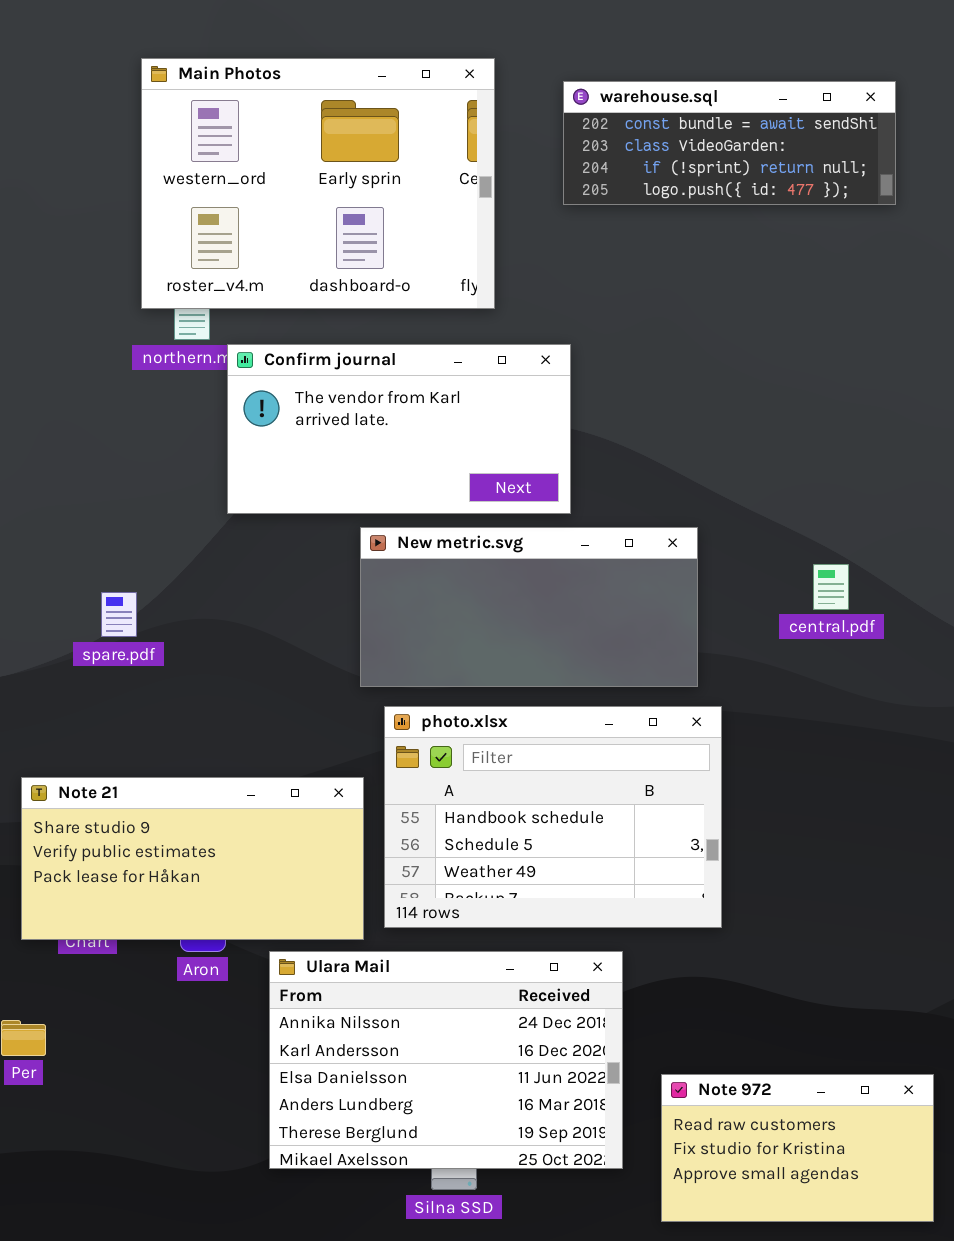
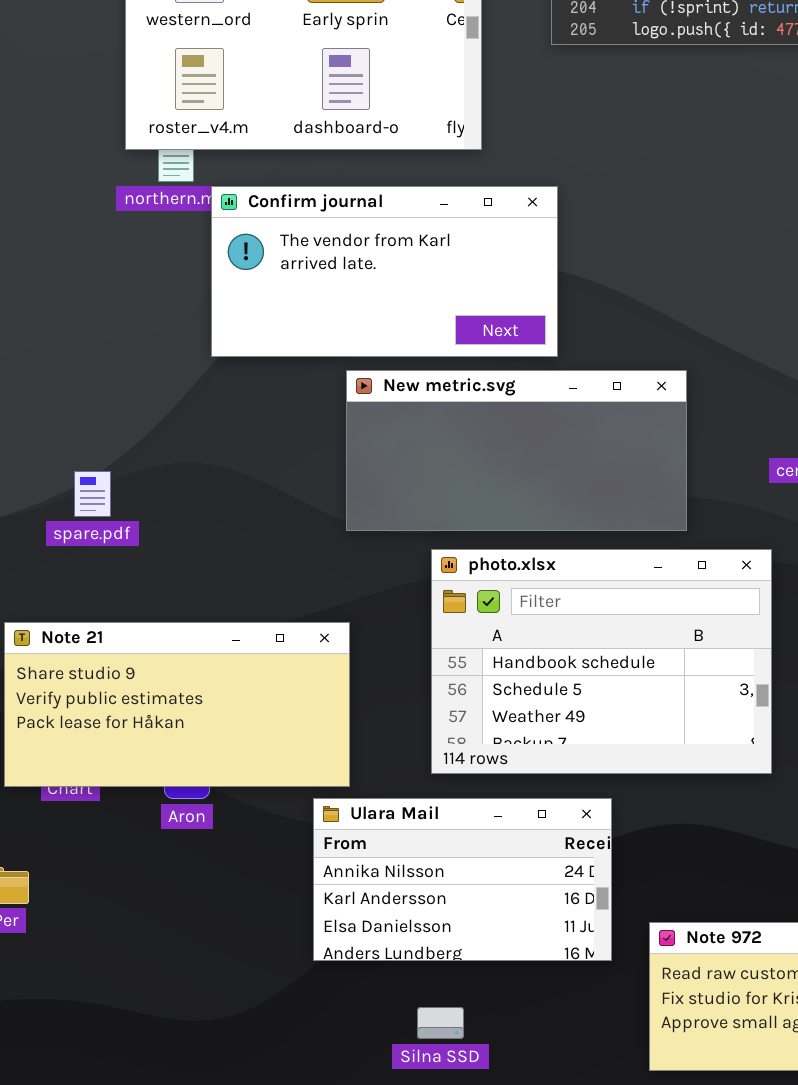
spare.pdf: [101,592,137,637] -> [74,471,111,517], moved
photo.xlsx: [384,706,722,928] -> [431,549,772,774], moved
Ulara Mail: [269,951,623,1169] -> [313,798,612,961], resized

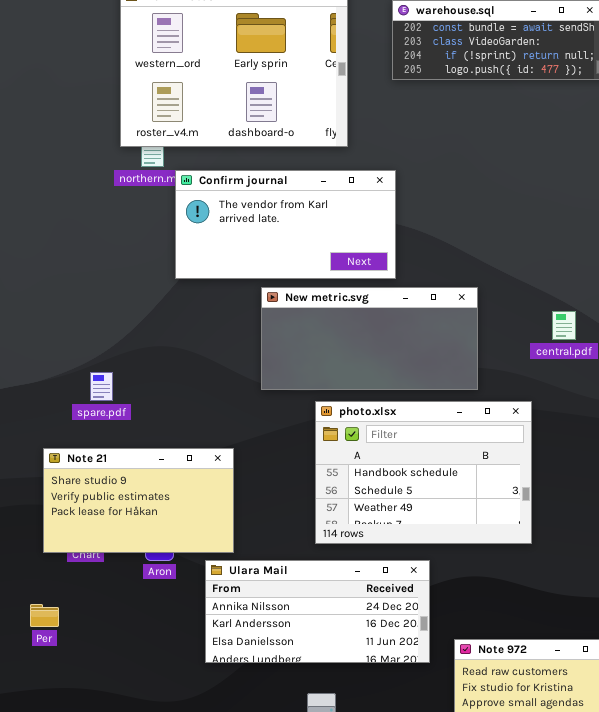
spare.pdf: [74,471,111,517] -> [90,372,113,401], moved
Note 21: [4,622,350,787] -> [43,448,234,553], resized
Ulara Mail: [313,798,612,961] -> [205,560,430,663], resized

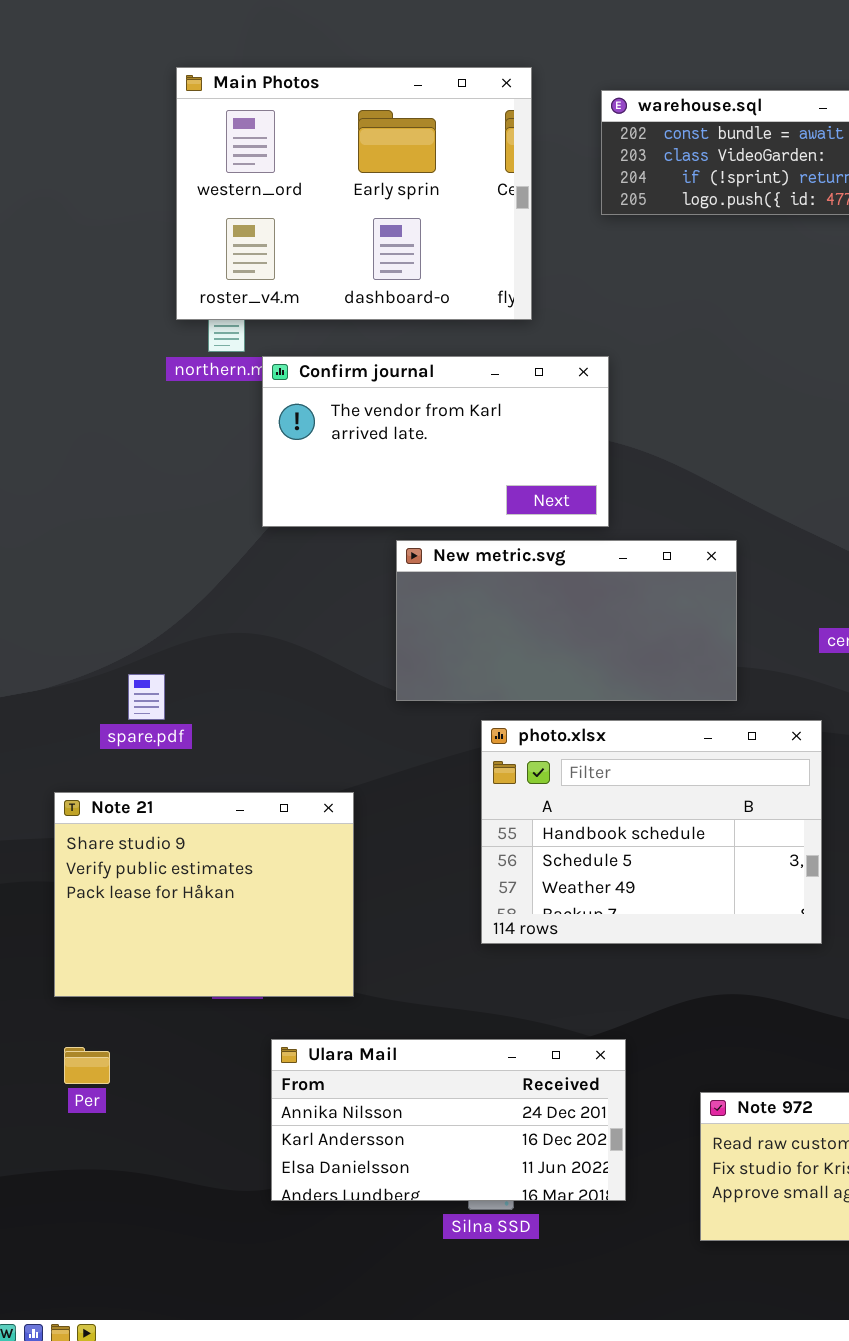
Note 21: [43,448,234,553] -> [54,792,354,997], resized
Ulara Mail: [205,560,430,663] -> [271,1039,626,1201], moved
Per: [30,604,59,627] -> [64,1047,110,1084], moved

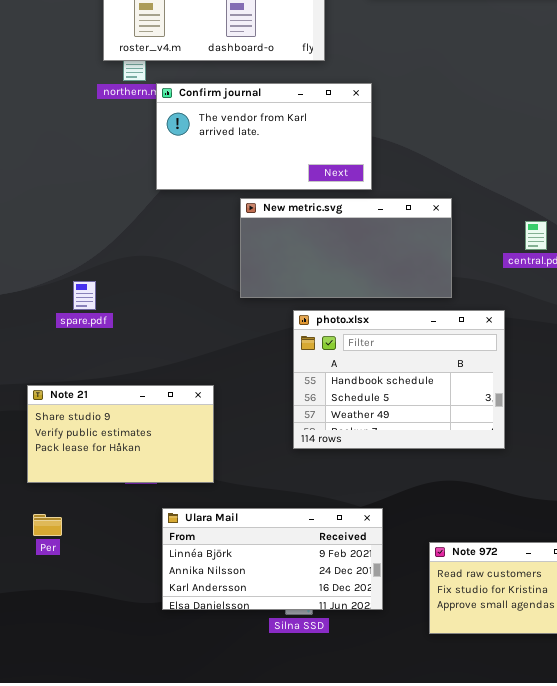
Note 21: [54,792,354,997] -> [27,385,214,483], resized
Ulara Mail: [271,1039,626,1201] -> [162,508,383,610], scrolled up 1 row

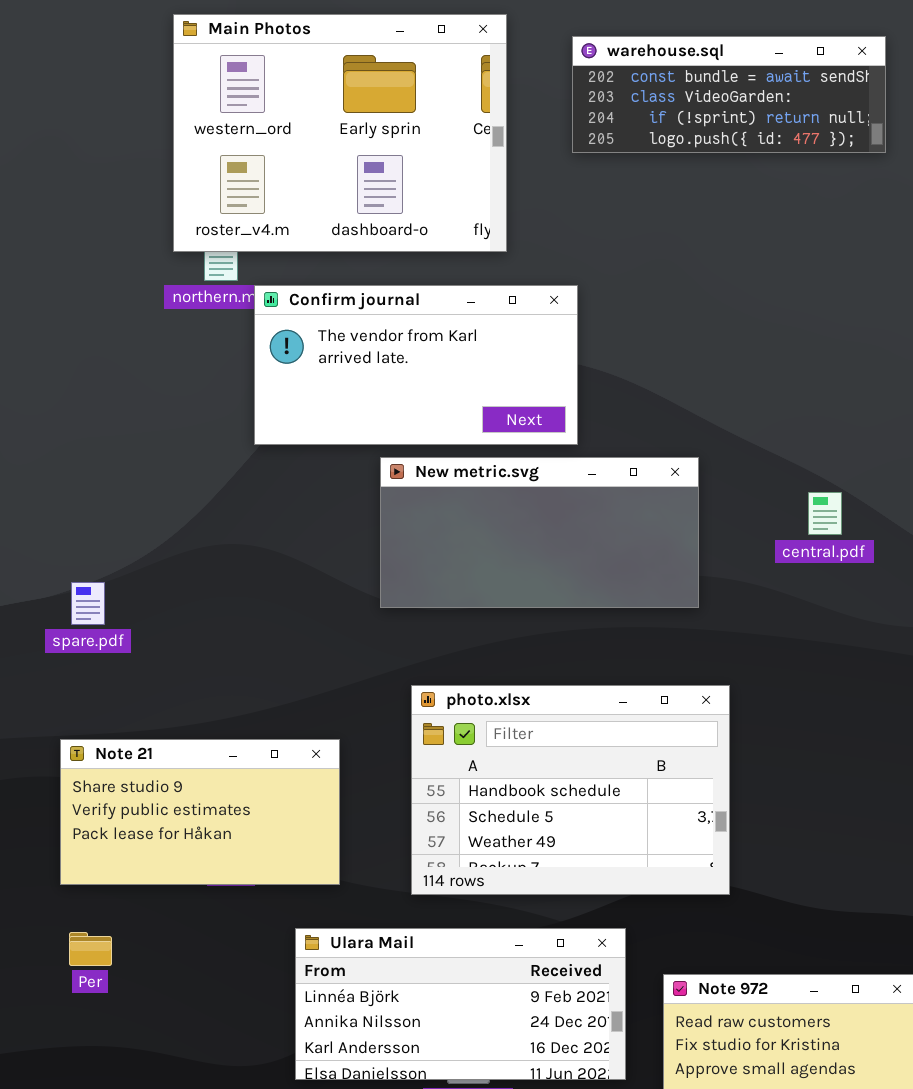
spare.pdf: [73,281,96,310] -> [71,582,105,625], moved
photo.xlsx: [293,310,505,449] -> [411,685,730,895], moved
Ulara Mail: [162,508,383,610] -> [295,928,626,1080], moved

